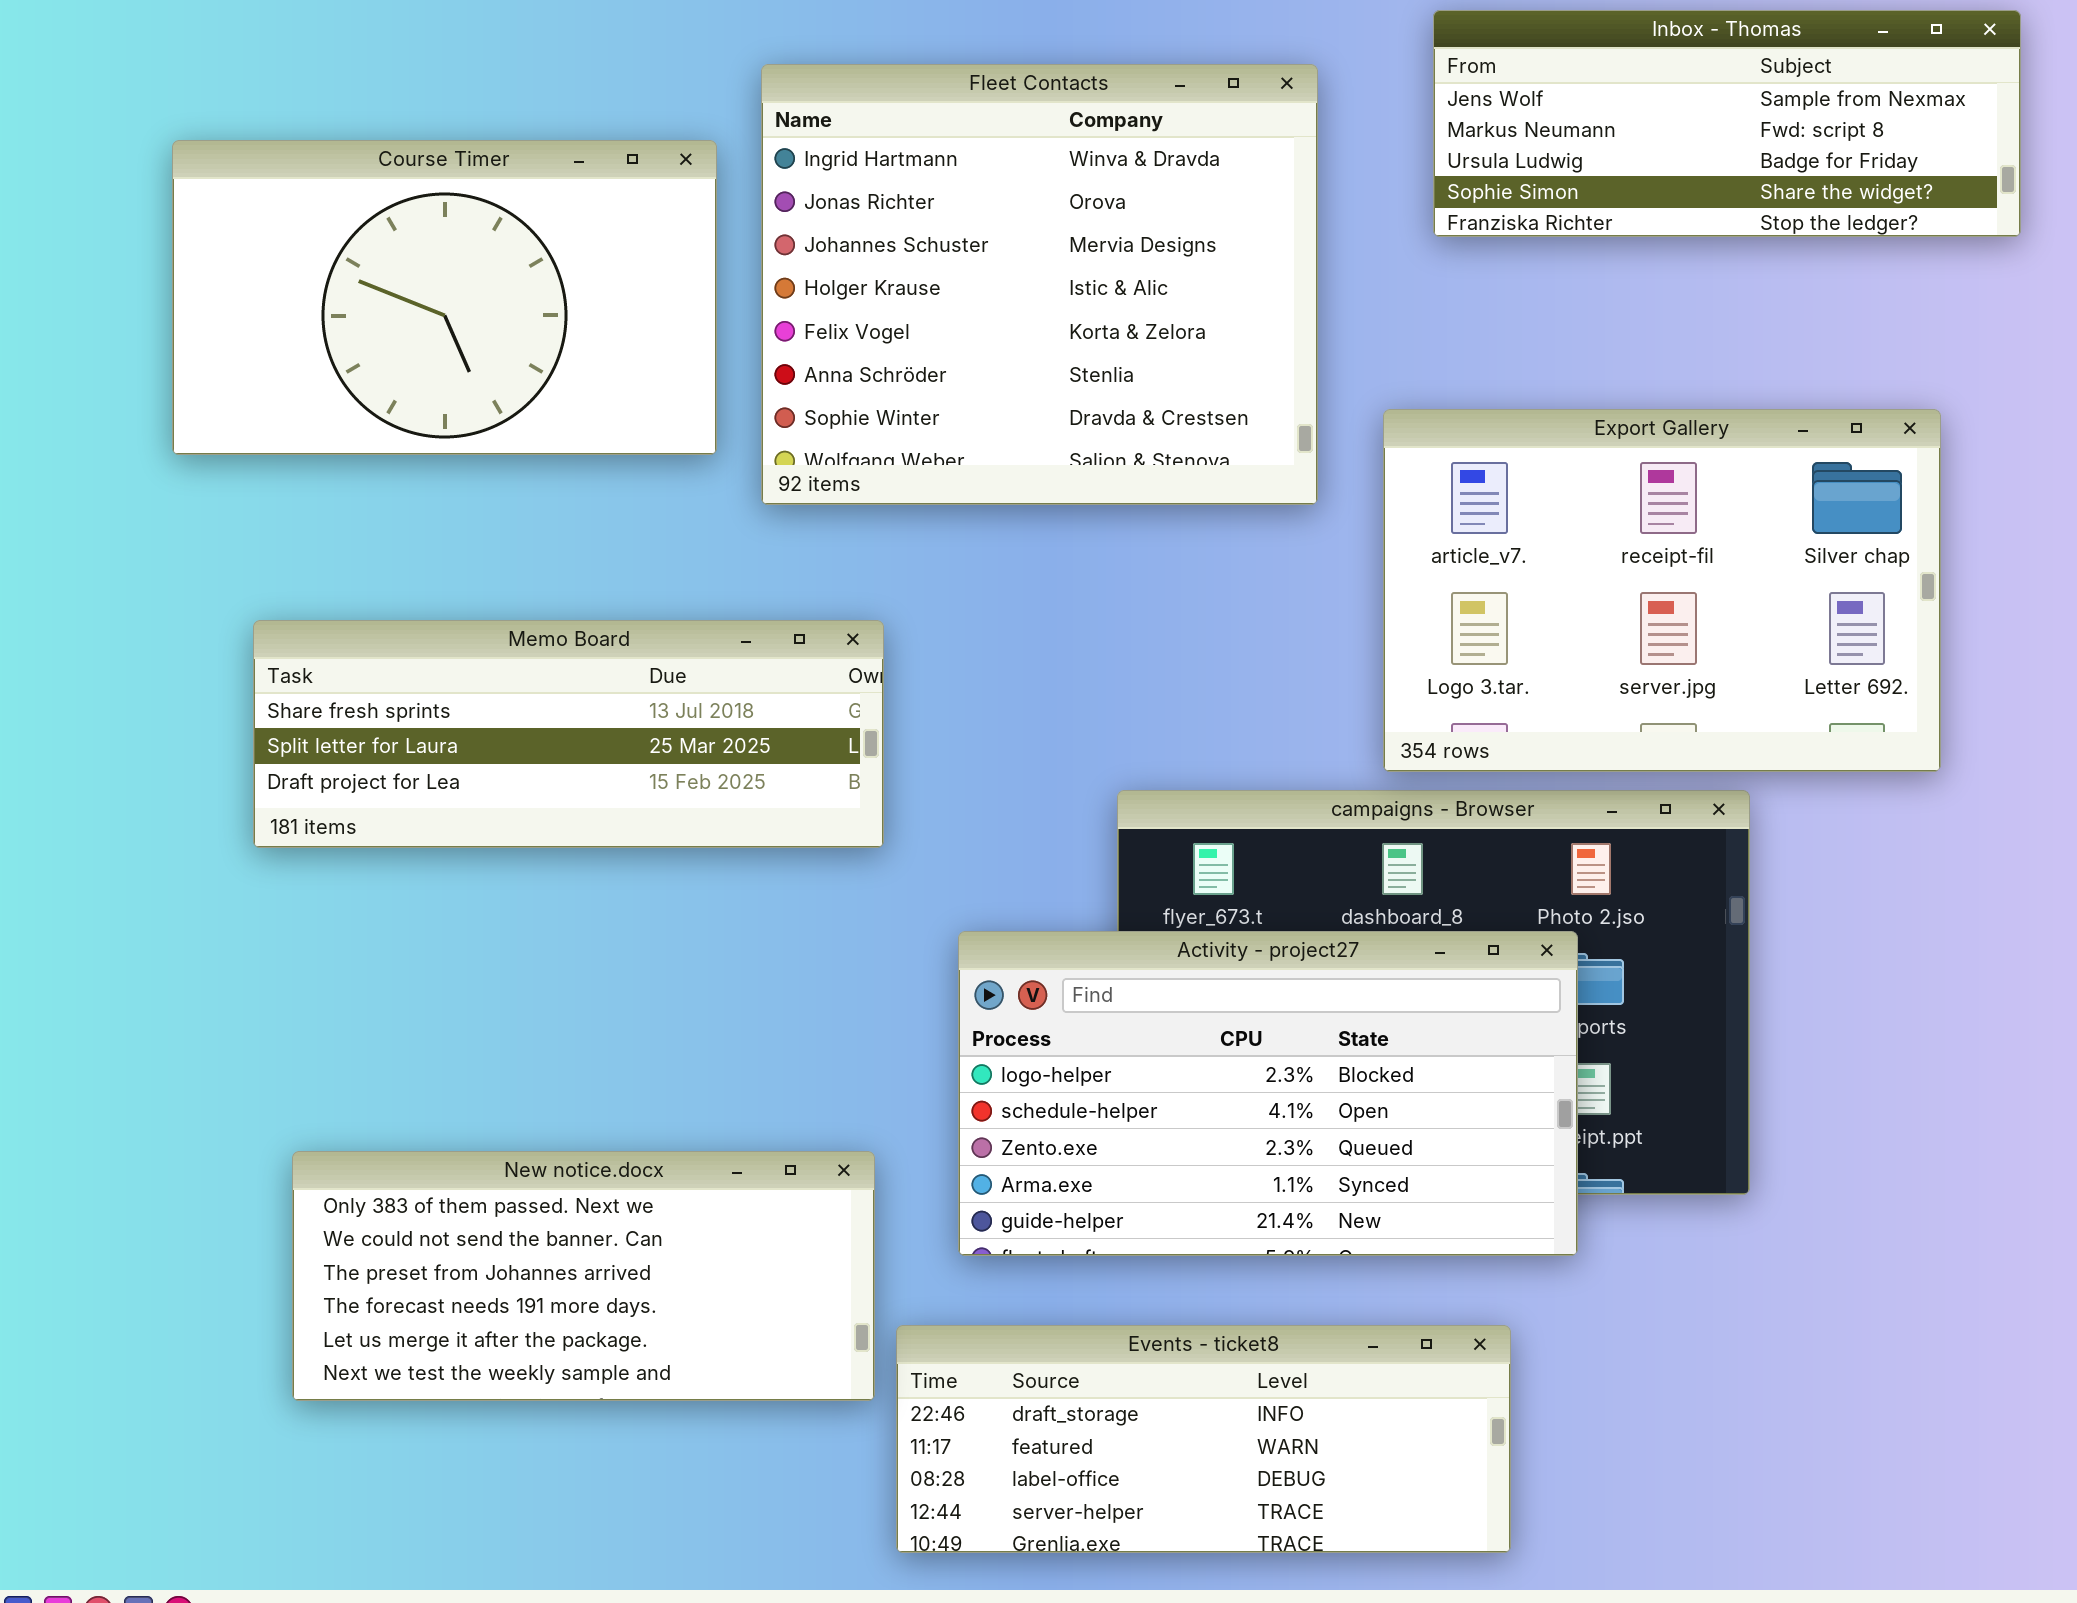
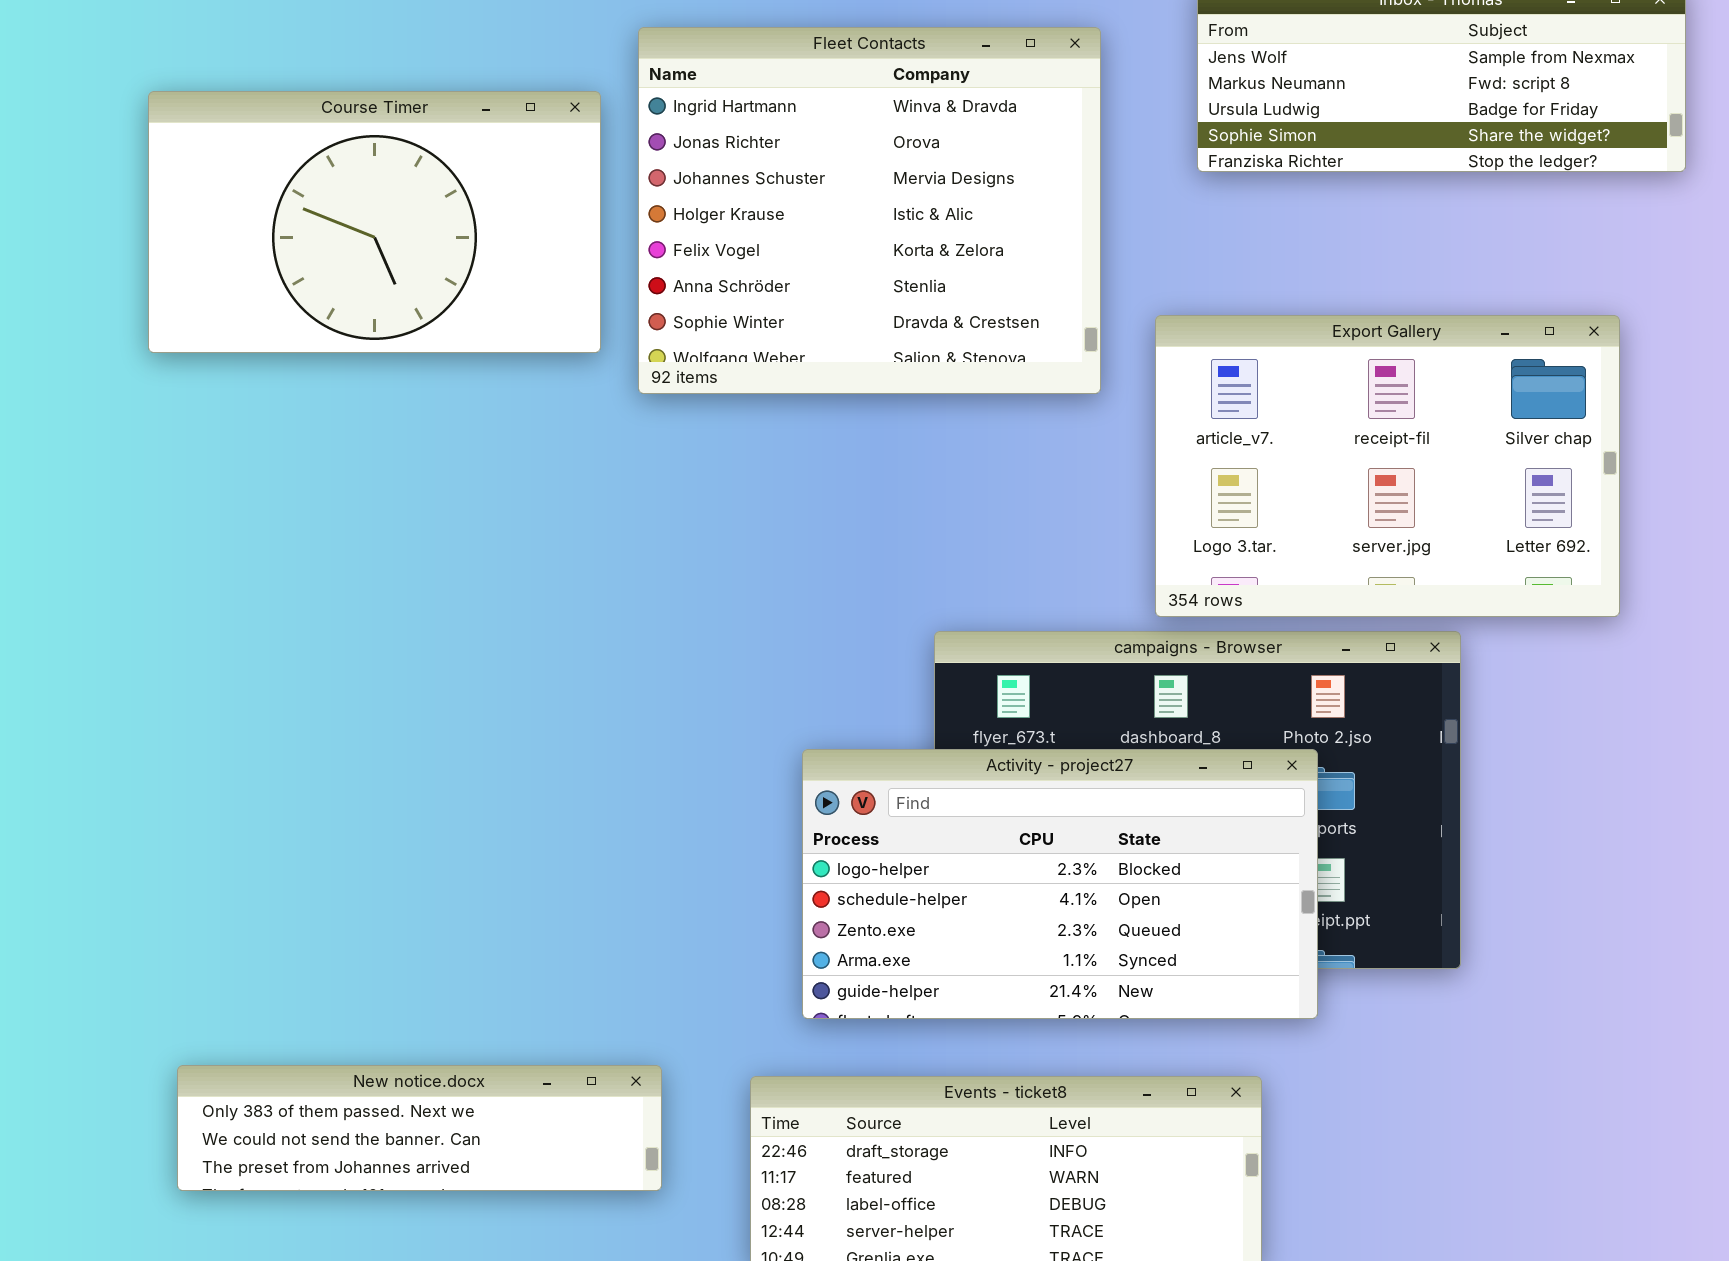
Memo Board: [253,620,884,848] -> none, closed
New notice.docx: [292,1151,875,1401] -> [177,1065,662,1191], moved, resized

